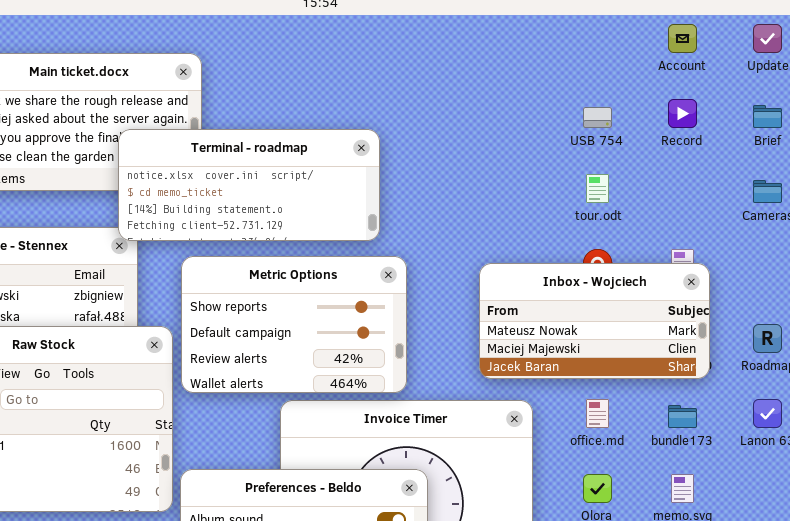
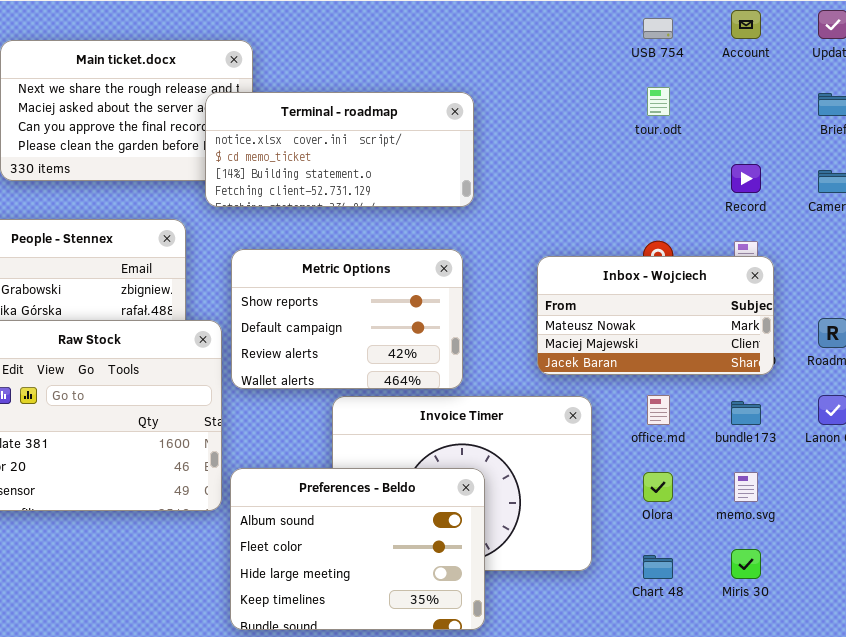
Record: [668,99,697,128] -> [731,164,761,193], moved
USB 754: [583,107,612,128] -> [643,18,673,39], moved
Terminal - roadmap: [118,129,380,241] -> [205,92,474,207], moved
tour.odt: [586,174,609,203] -> [647,87,670,116], moved

